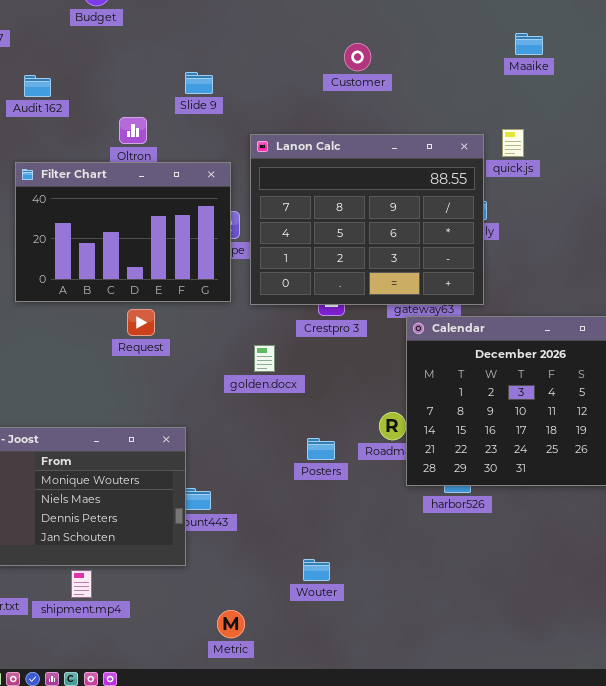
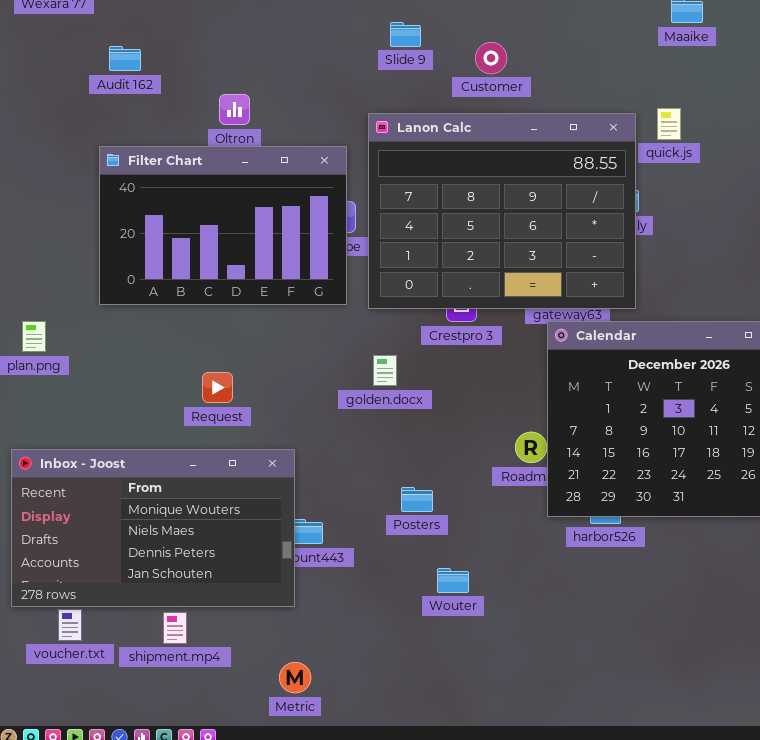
Customer: [344,43,371,71] -> [475,42,507,74], moved
Slide 9: [185,72,213,94] -> [390,22,421,47], moved
Request: [127,309,155,336] -> [202,372,233,403], moved
Posters: [307,438,335,460] -> [401,487,433,512], moved
Wouter: [303,559,330,581] -> [437,568,469,593], moved
Metric: [217,610,245,638] -> [279,662,311,693], moved

